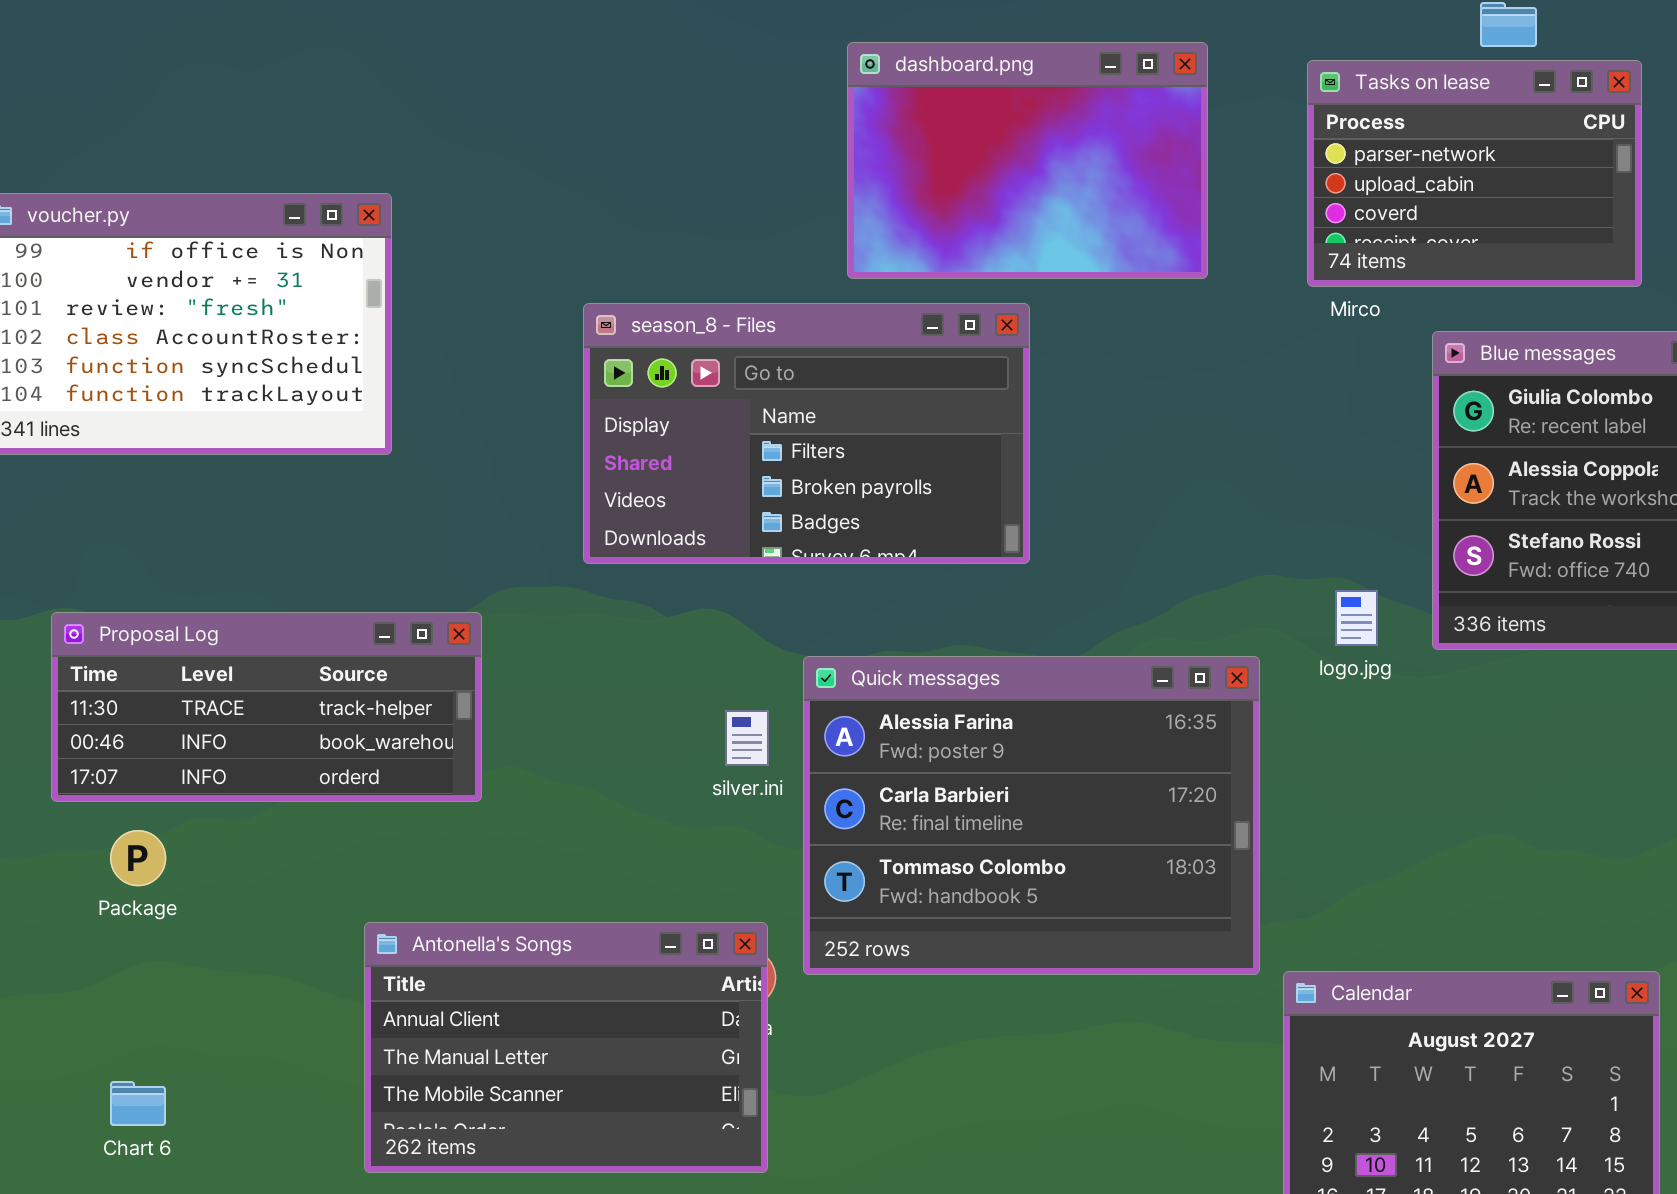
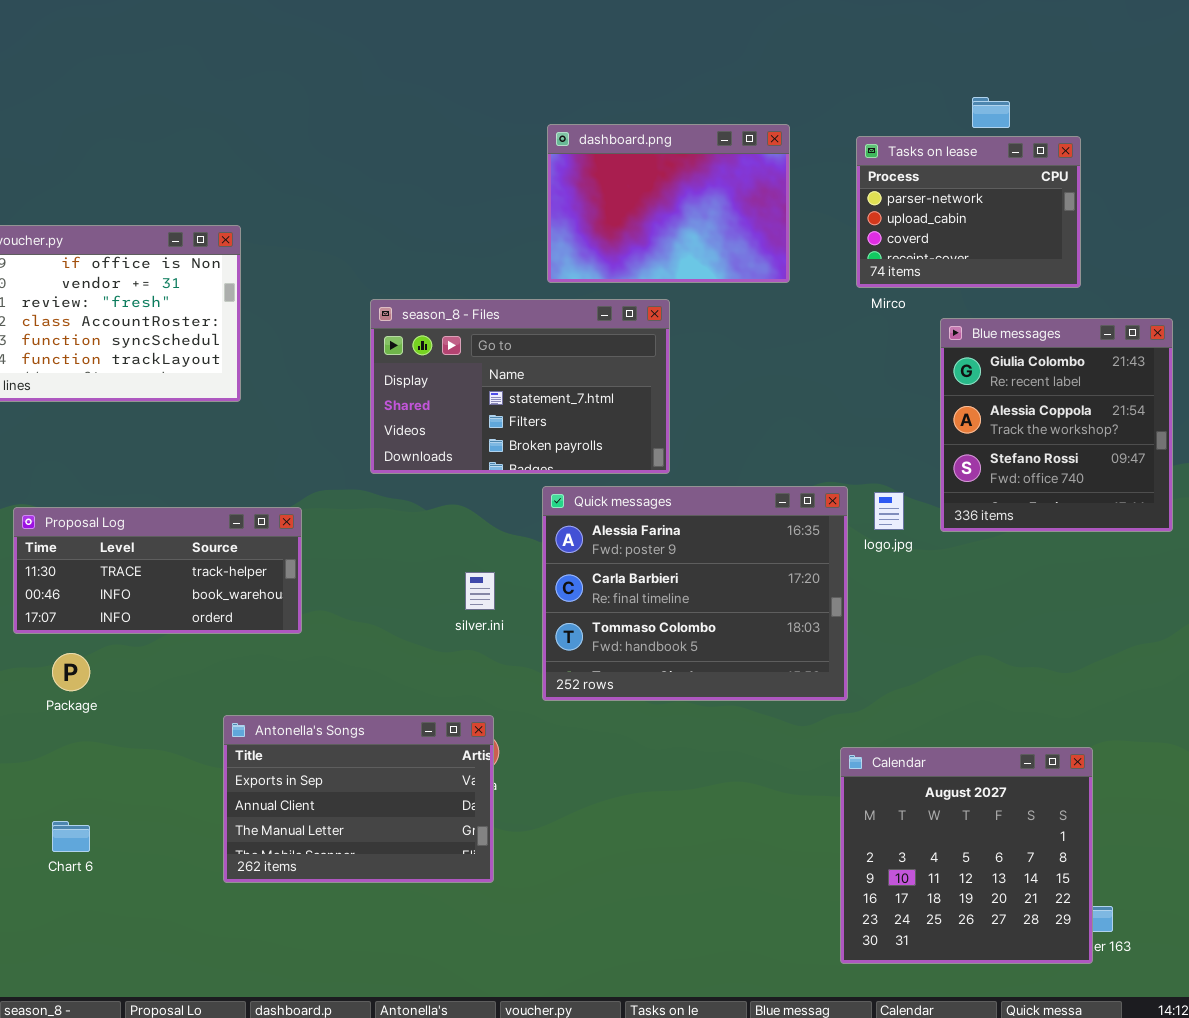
season_8 - Files: [583,303,1030,564] -> [370,299,670,474], scrolled up 1 row
Quick messages: [803,656,1260,975] -> [542,486,848,701], moved
Antonella's Songs: [364,922,768,1173] -> [223,715,494,883], scrolled up 1 row

